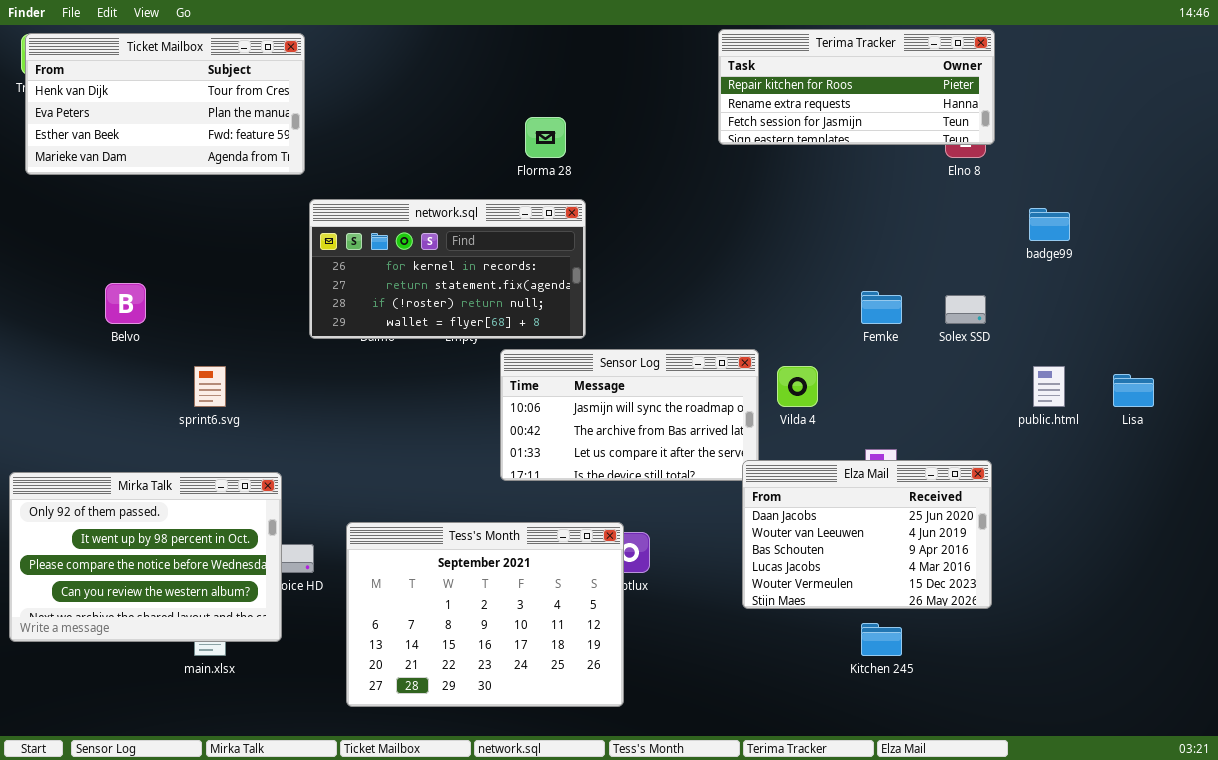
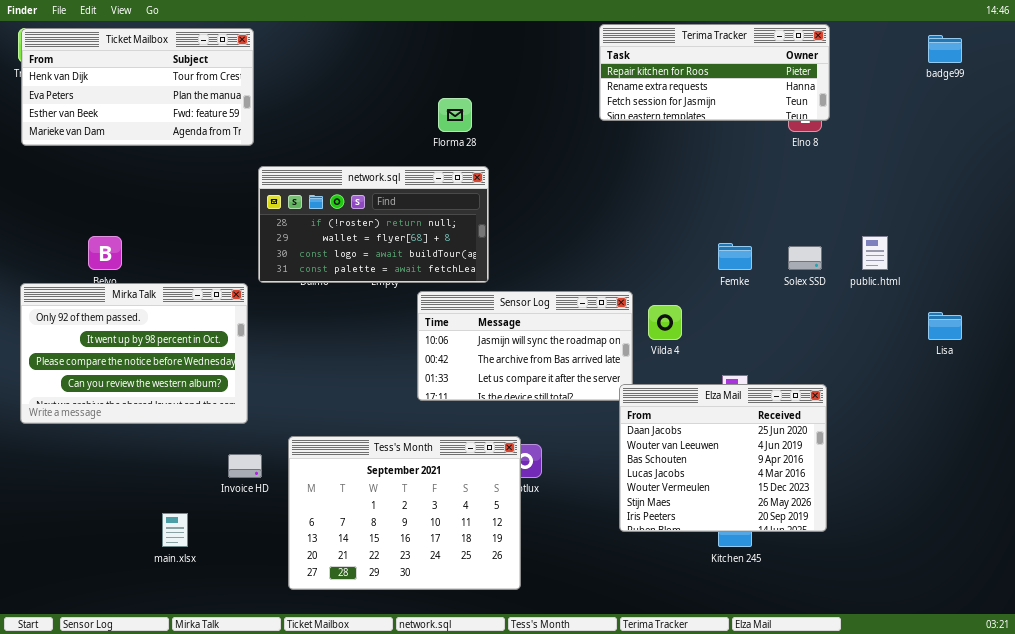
network.sql: [309,199,586,339] -> [258,166,489,283], scrolled down 2 rows
badge99: [1029,208,1070,241] -> [928,35,962,63], moved
public.html: [1033,366,1065,407] -> [862,236,888,270], moved
Elza Mail: [742,460,992,609] -> [619,384,827,532], resized
Mirka Talk: [9,472,282,642] -> [20,283,248,424], moved

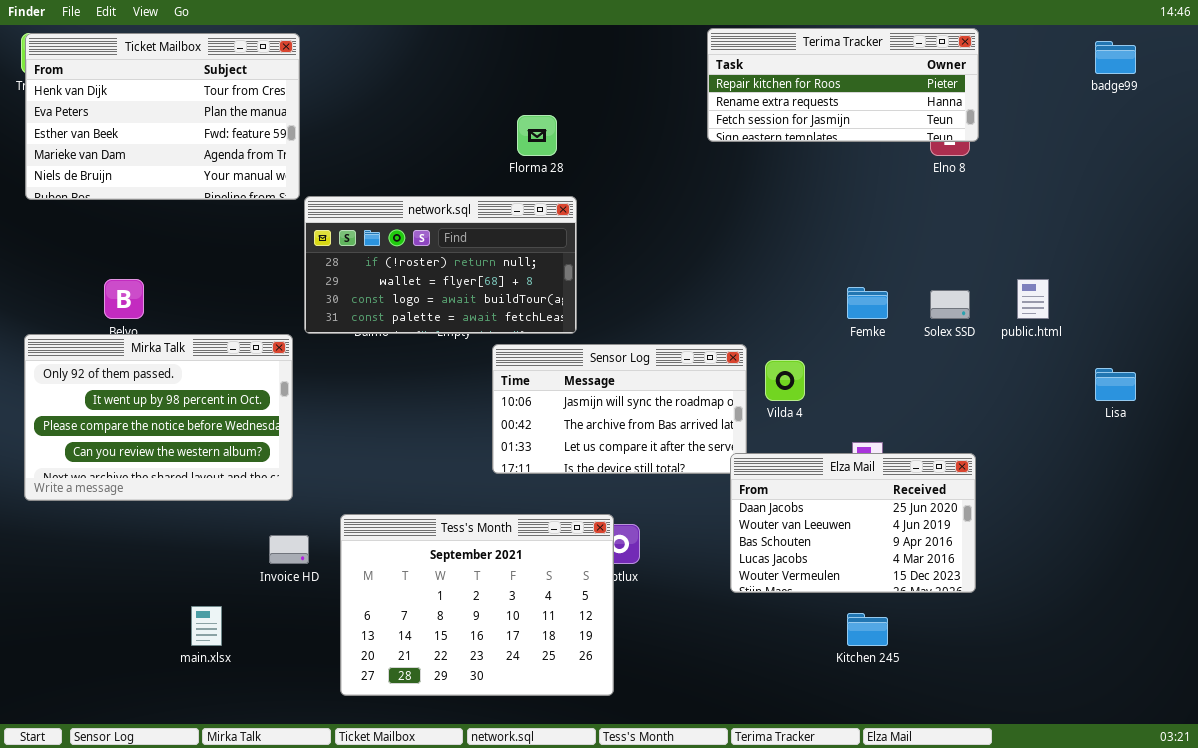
Ticket Mailbox: [21,28,254,146] -> [25,33,300,200], resized
Elza Mail: [619,384,827,532] -> [730,453,976,593], resized

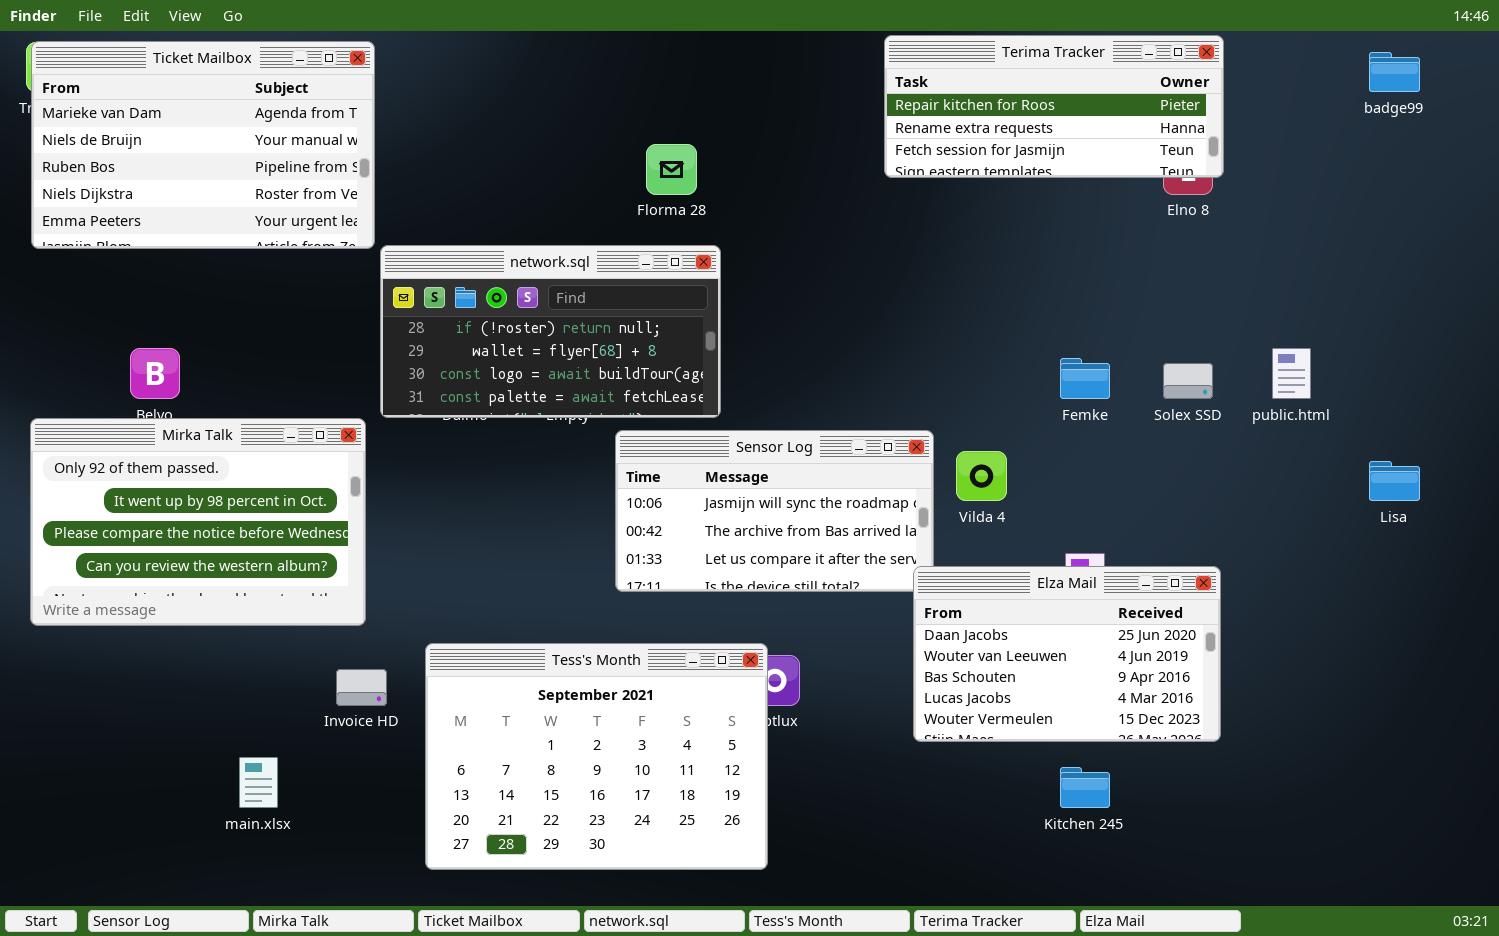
Ticket Mailbox: [25,33,300,200] -> [31,41,375,249], scrolled down 3 rows

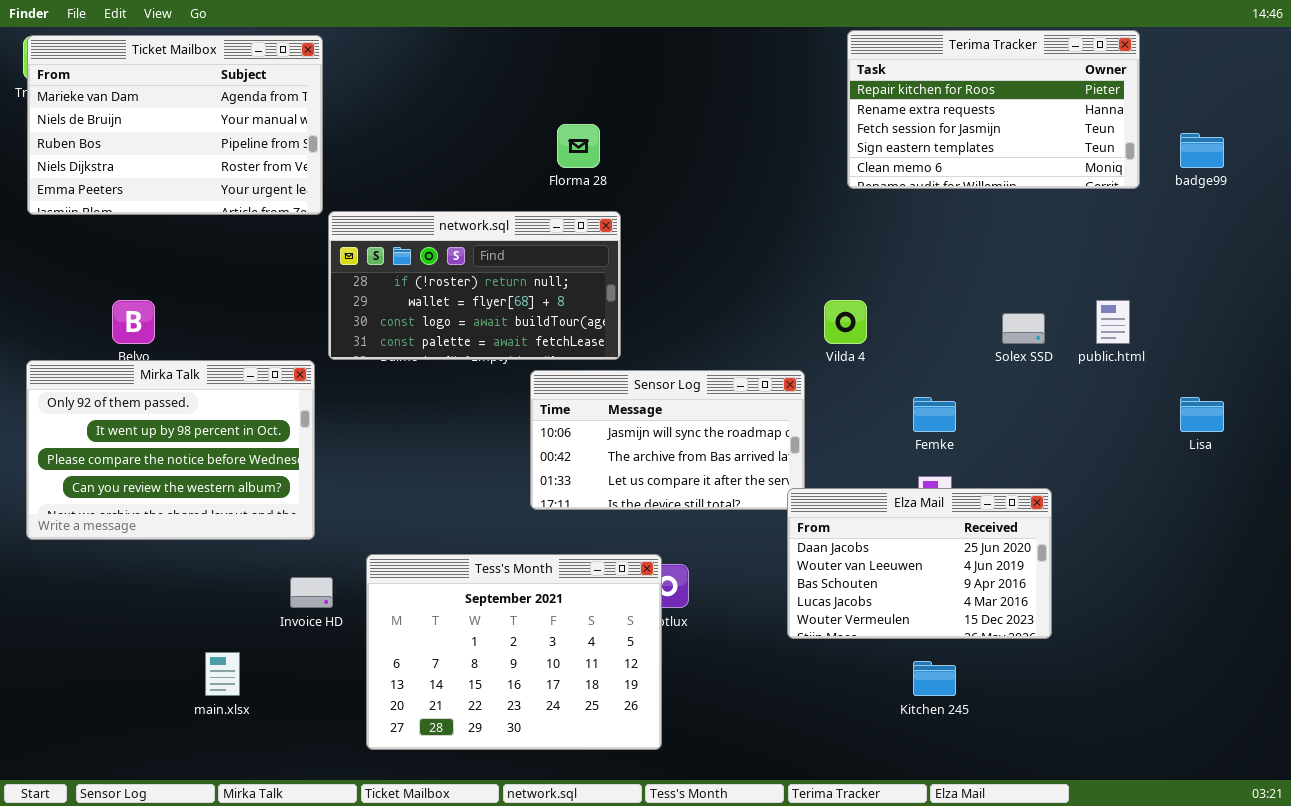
Terima Tracker: [884,35,1224,178] -> [847,30,1140,189], moved, resized
badge99: [1369,52,1420,92] -> [1180,133,1224,168], moved
Femke: [1060,358,1110,399] -> [913,397,956,432], moved
Vilda 4: [956,451,1007,501] -> [824,300,867,344], moved

